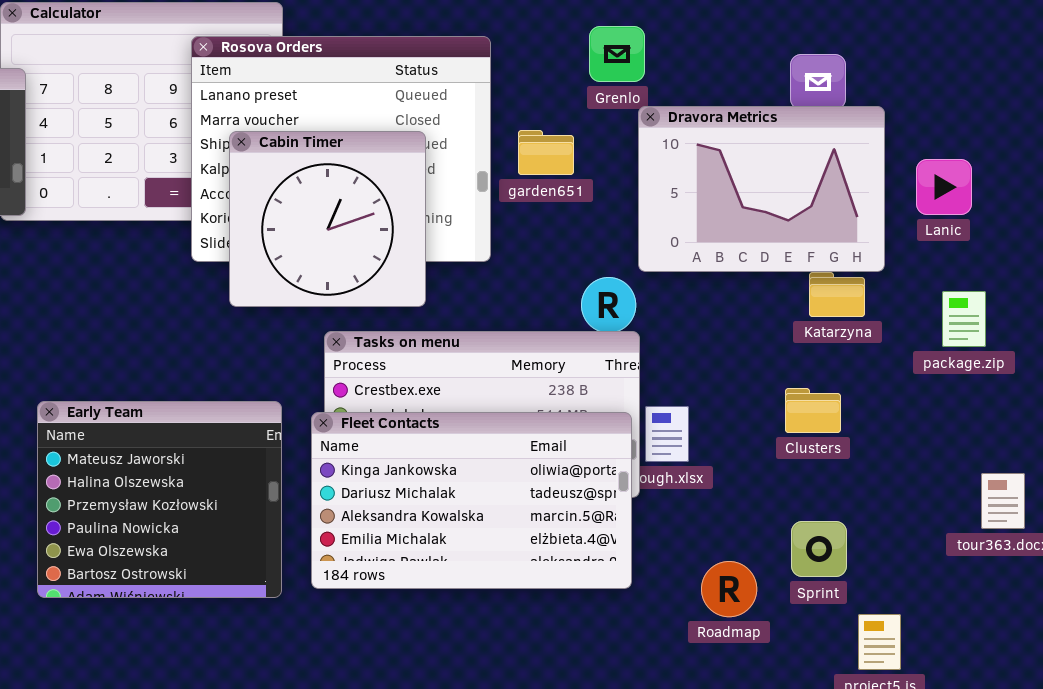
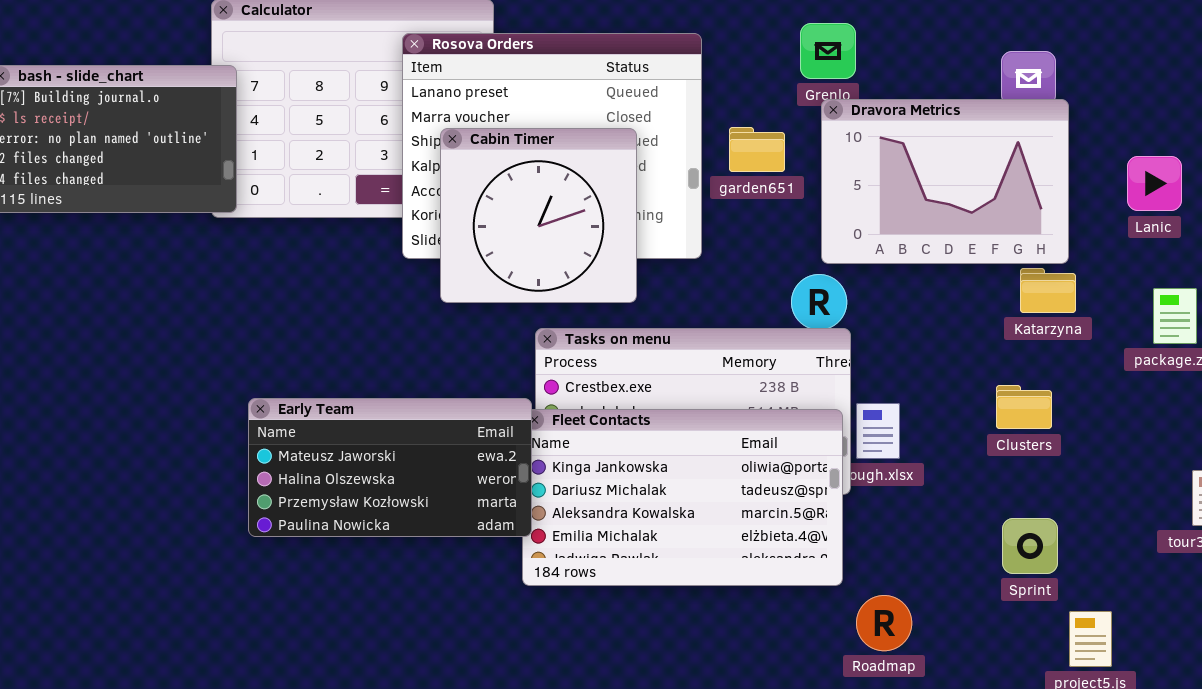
Dravora Metrics: [638,106,885,272] -> [821,99,1069,264], moved
Early Team: [37,401,282,598] -> [248,398,532,537], resized
Roadmap: [701,561,757,617] -> [856,595,912,651], moved

